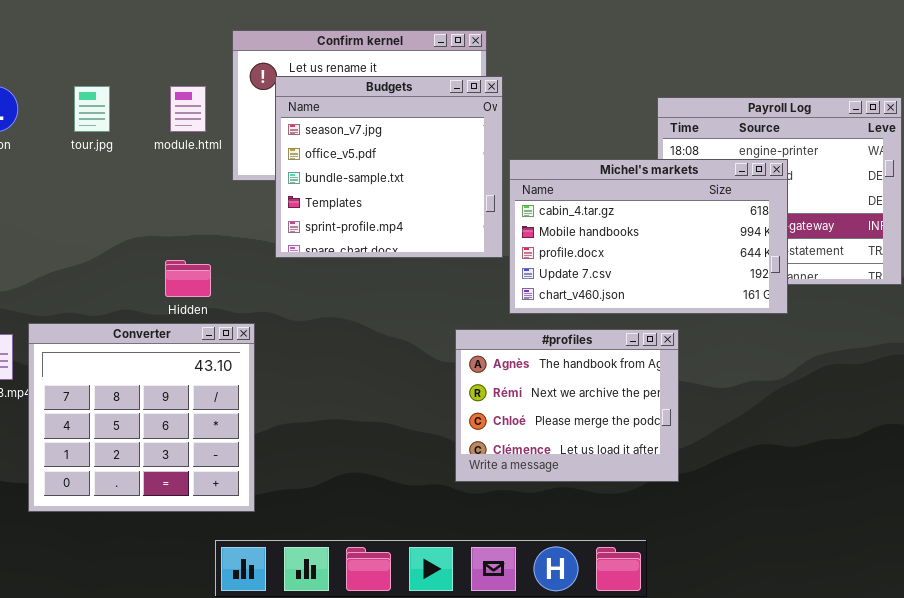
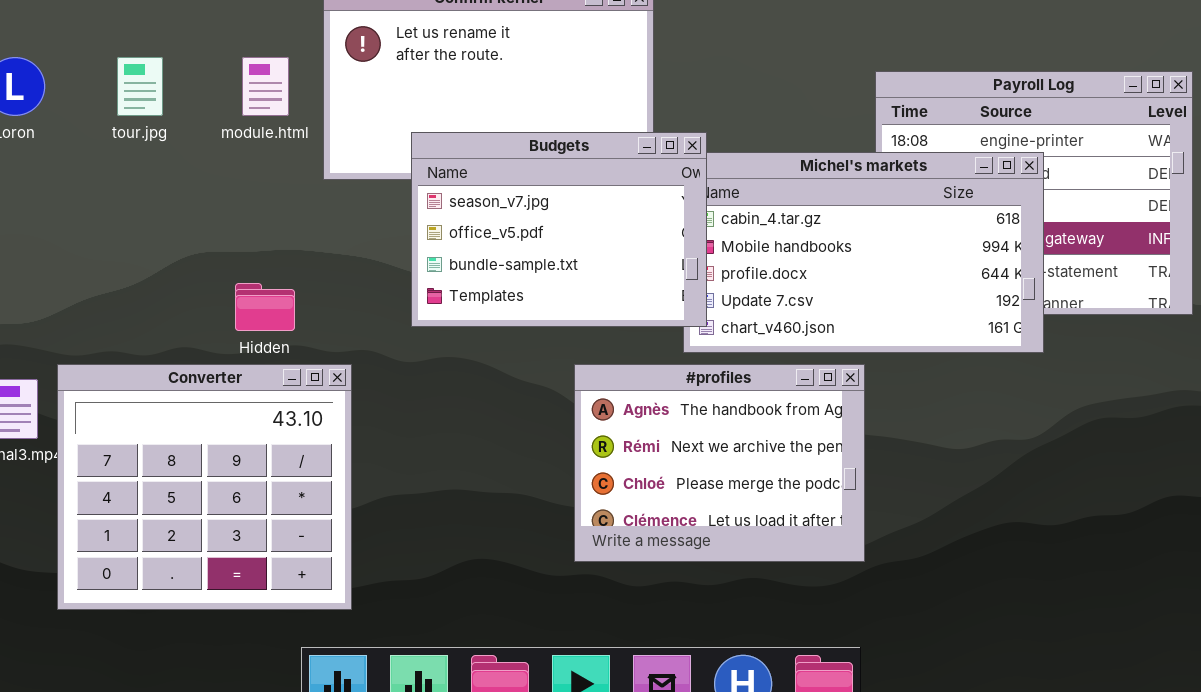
Budgets: [275,76,503,258] -> [411,132,707,327], moved, resized
#profiles: [455,329,679,482] -> [574,364,865,562], moved

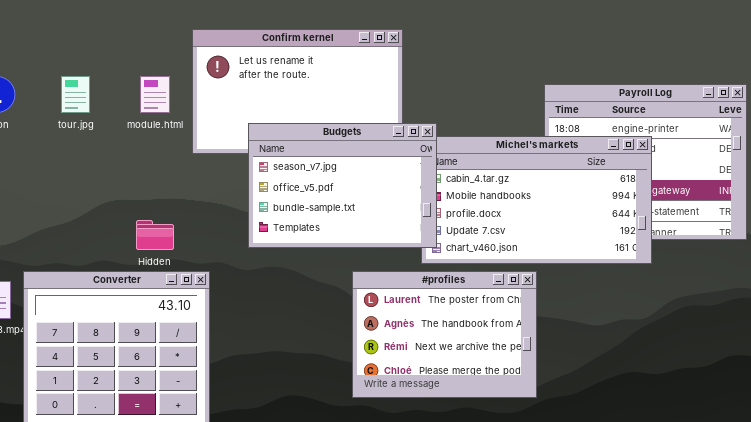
#profiles: [574,364,865,562] -> [352,271,537,398], scrolled up 1 row

